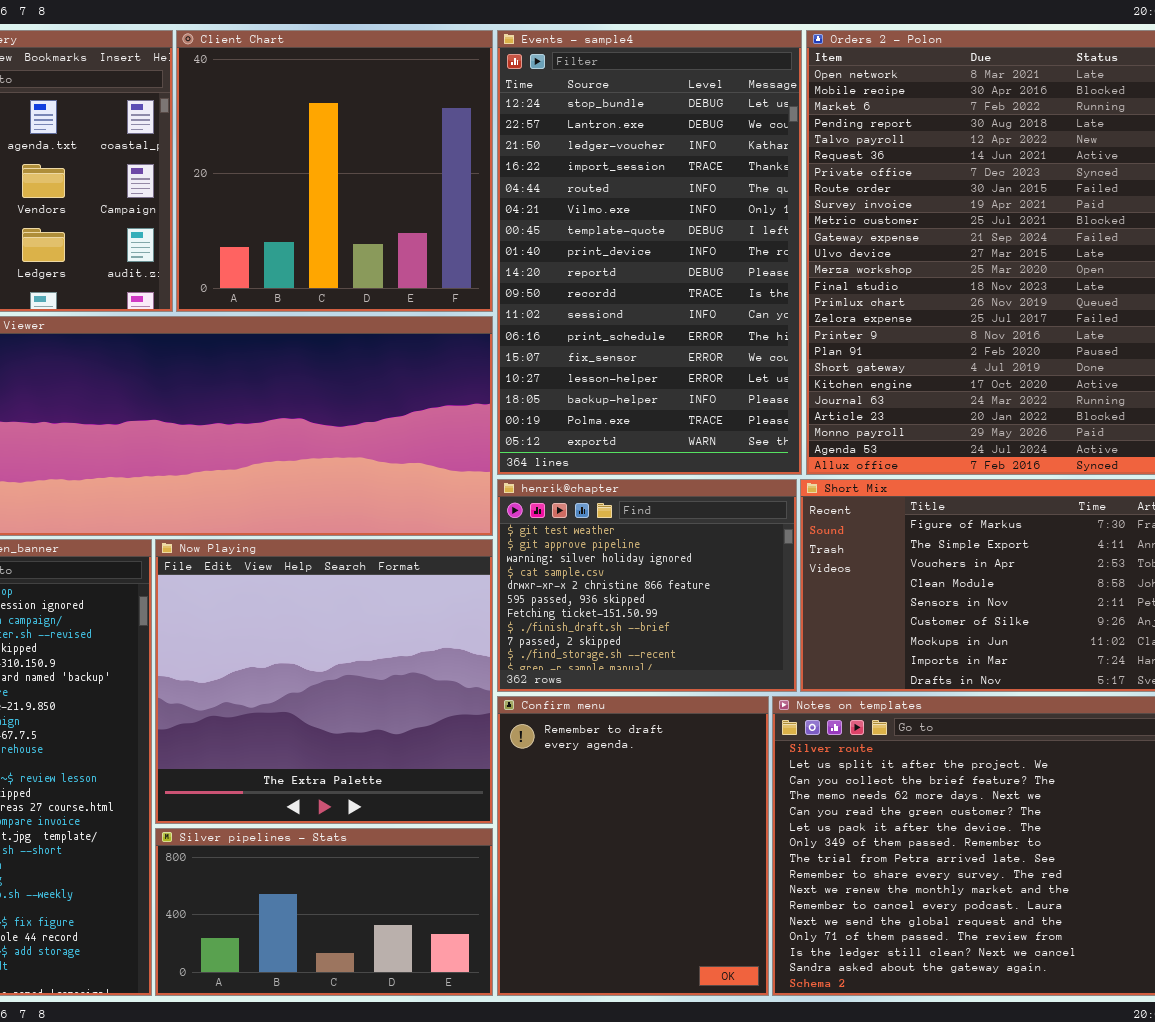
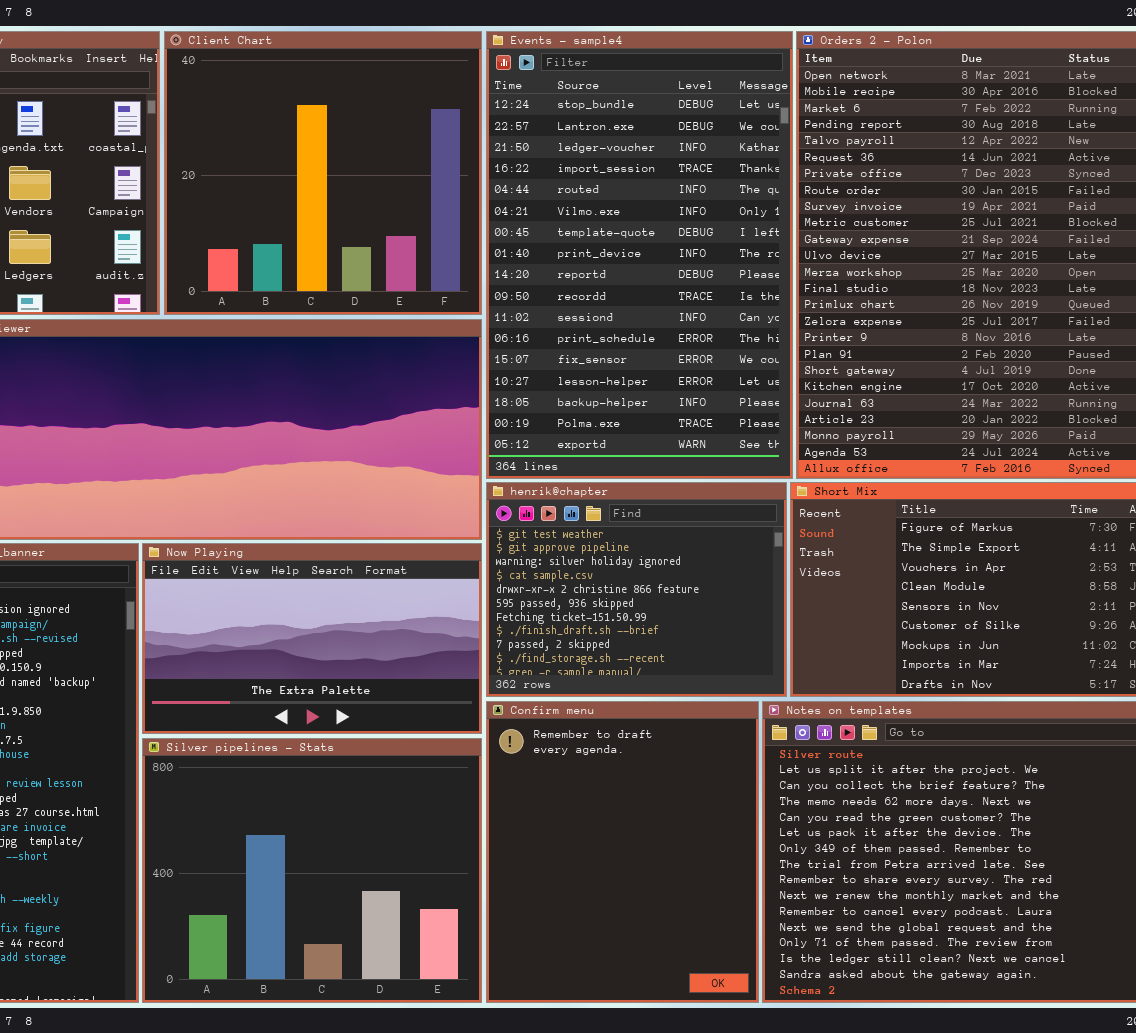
Now Playing: [155,539,493,824] -> [142,543,482,734], resized
Silver pipelines - Stats: [155,828,493,996] -> [142,738,482,1003], resized

